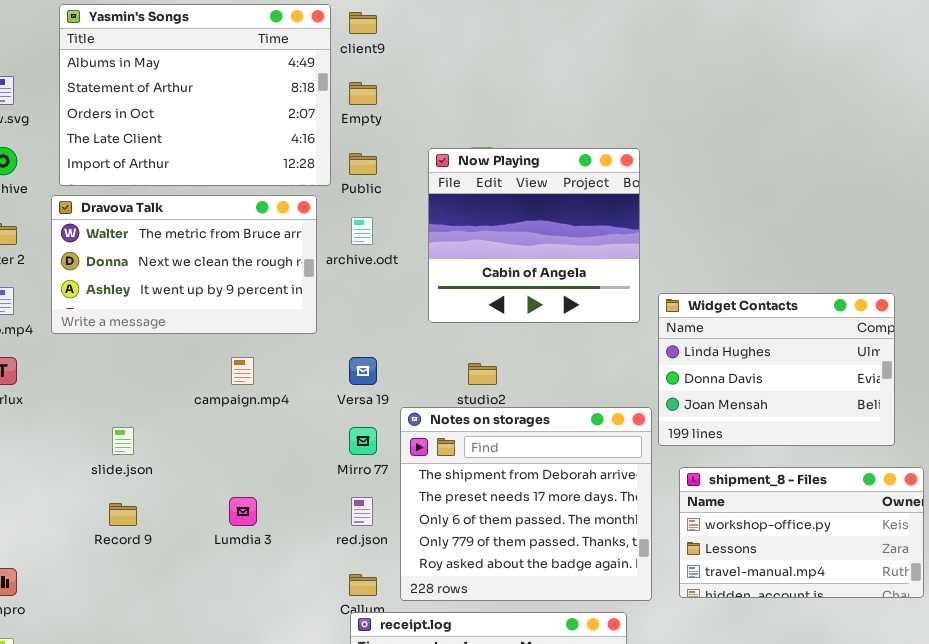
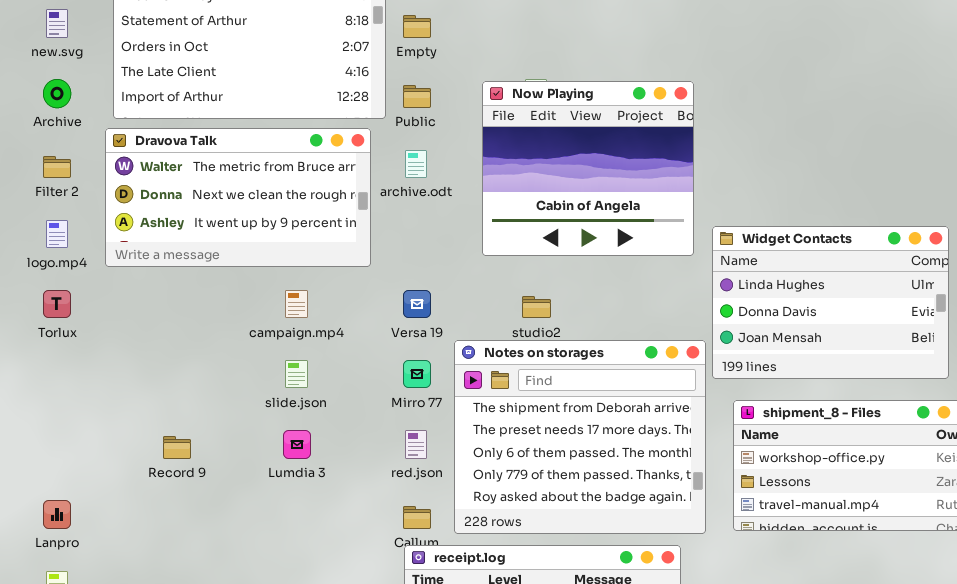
slide.json: [112,427,134,455] -> [285,360,308,388], moved

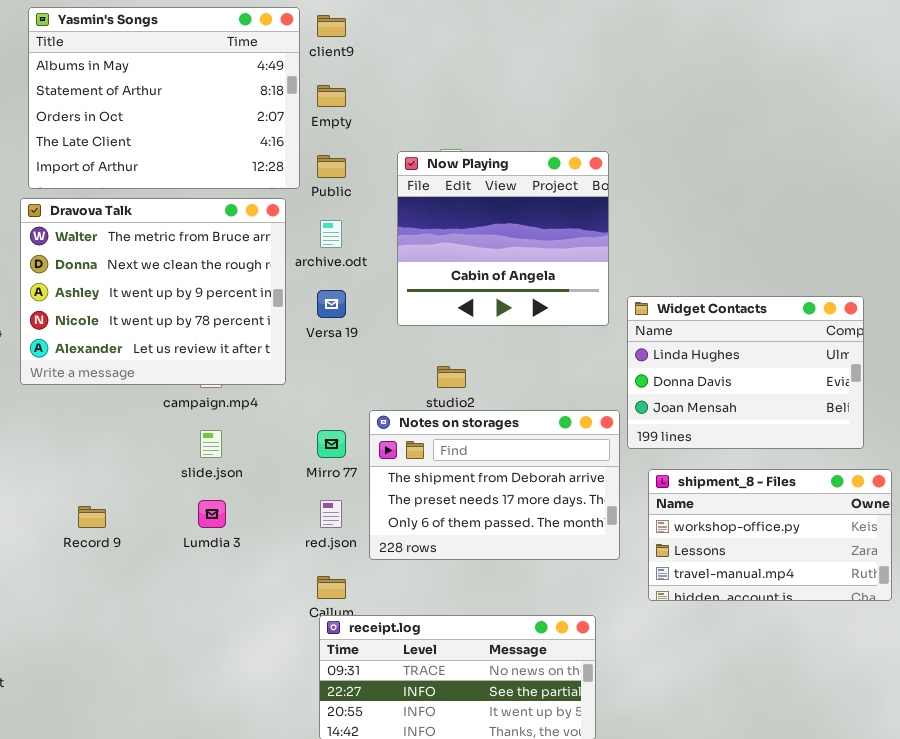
Dravova Talk: [105,128,371,267] -> [20,198,286,385], resized
Versa 19: [403,290,431,318] -> [317,290,346,318], moved
Notes on storages: [454,340,706,534] -> [369,410,620,560], resized

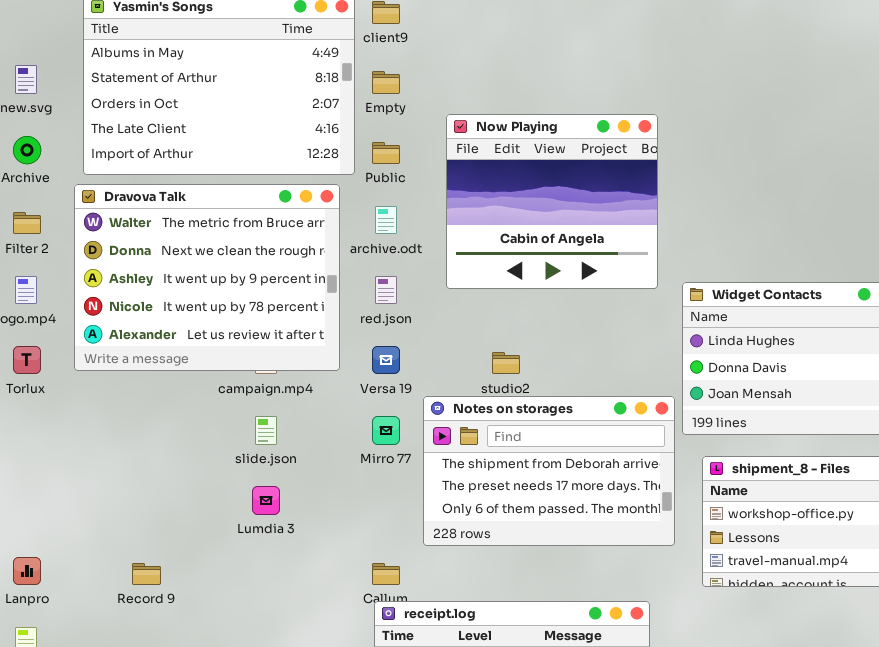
Now Playing: [397,151,609,326] -> [446,114,658,289], moved
Versa 19: [317,290,346,318] -> [372,346,400,374], moved
red.json: [320,500,342,528] -> [375,276,397,304], moved
Record 9: [78,506,106,528] -> [132,563,161,585], moved

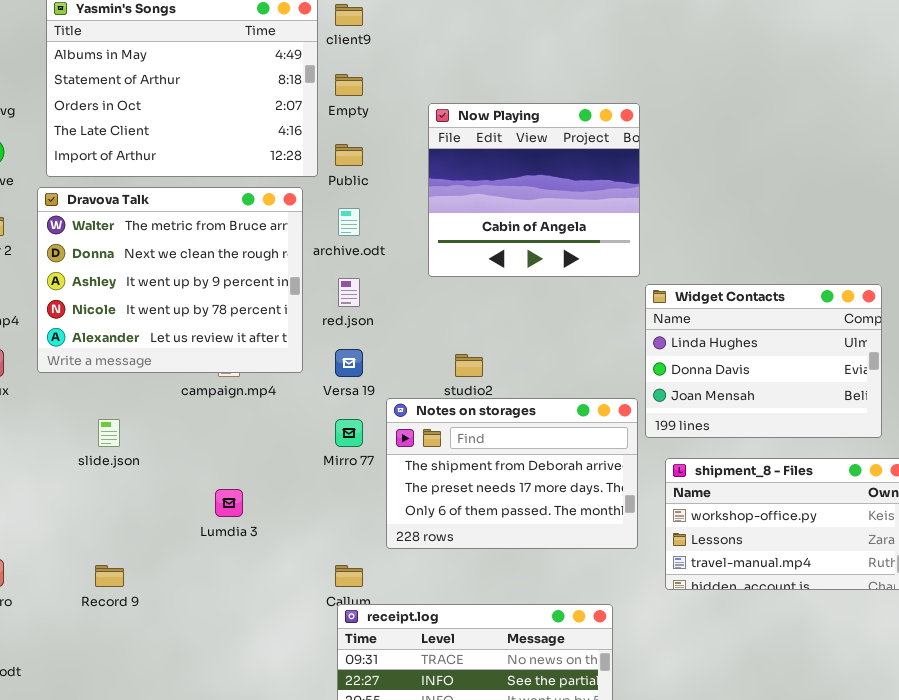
Now Playing: [446,114,658,289] -> [428,103,640,277], moved
slide.json: [255,416,277,445] -> [98,419,120,447], moved

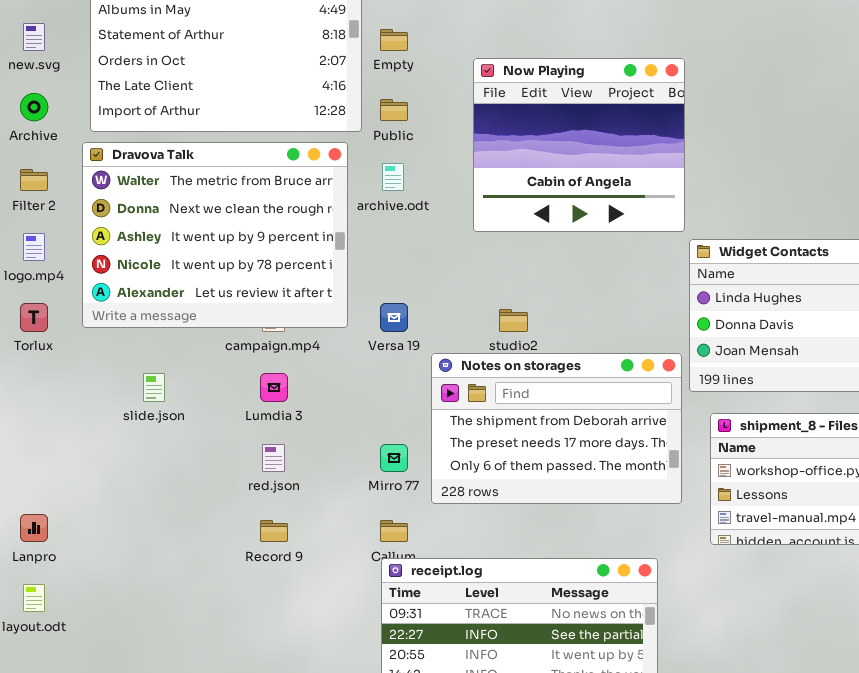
red.json: [338,278,360,307] -> [262,444,285,472], moved
Mirro 77: [335,419,363,447] -> [380,444,408,472], moved
Lumdia 3: [215,489,243,517] -> [260,373,288,402], moved
Record 9: [95,565,124,587] -> [260,520,288,542], moved

